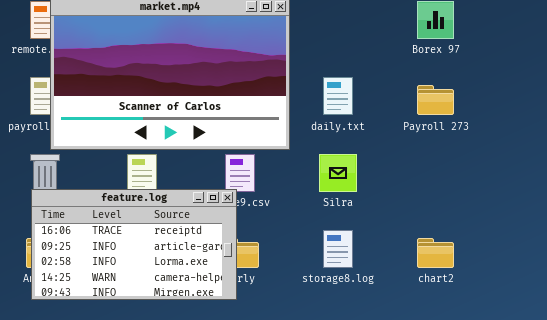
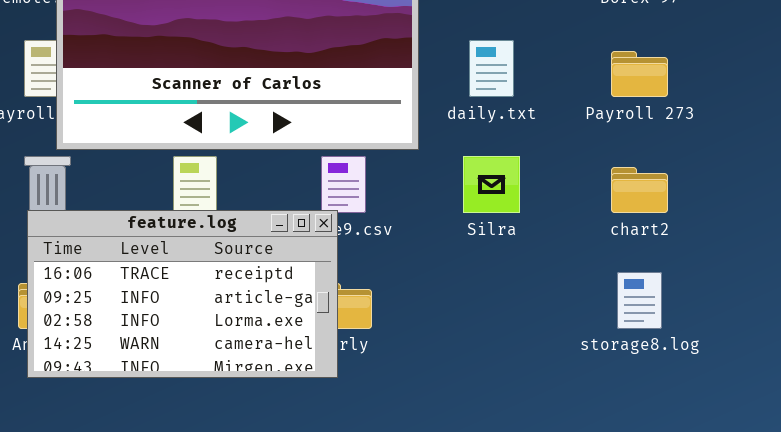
storage8.log: [323,230,353,268] -> [617,272,662,329], moved
chart2: [417,238,454,268] -> [611,167,668,213], moved

